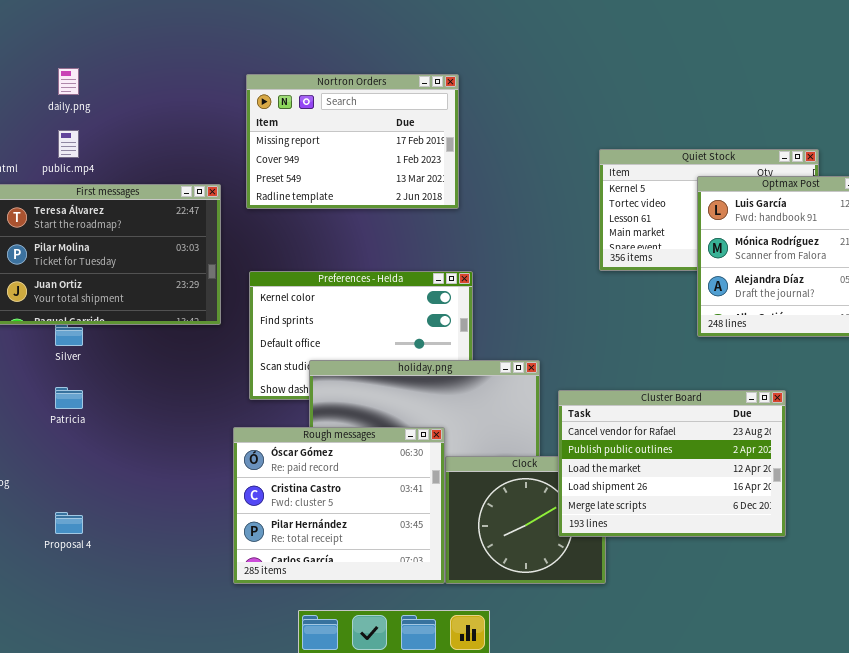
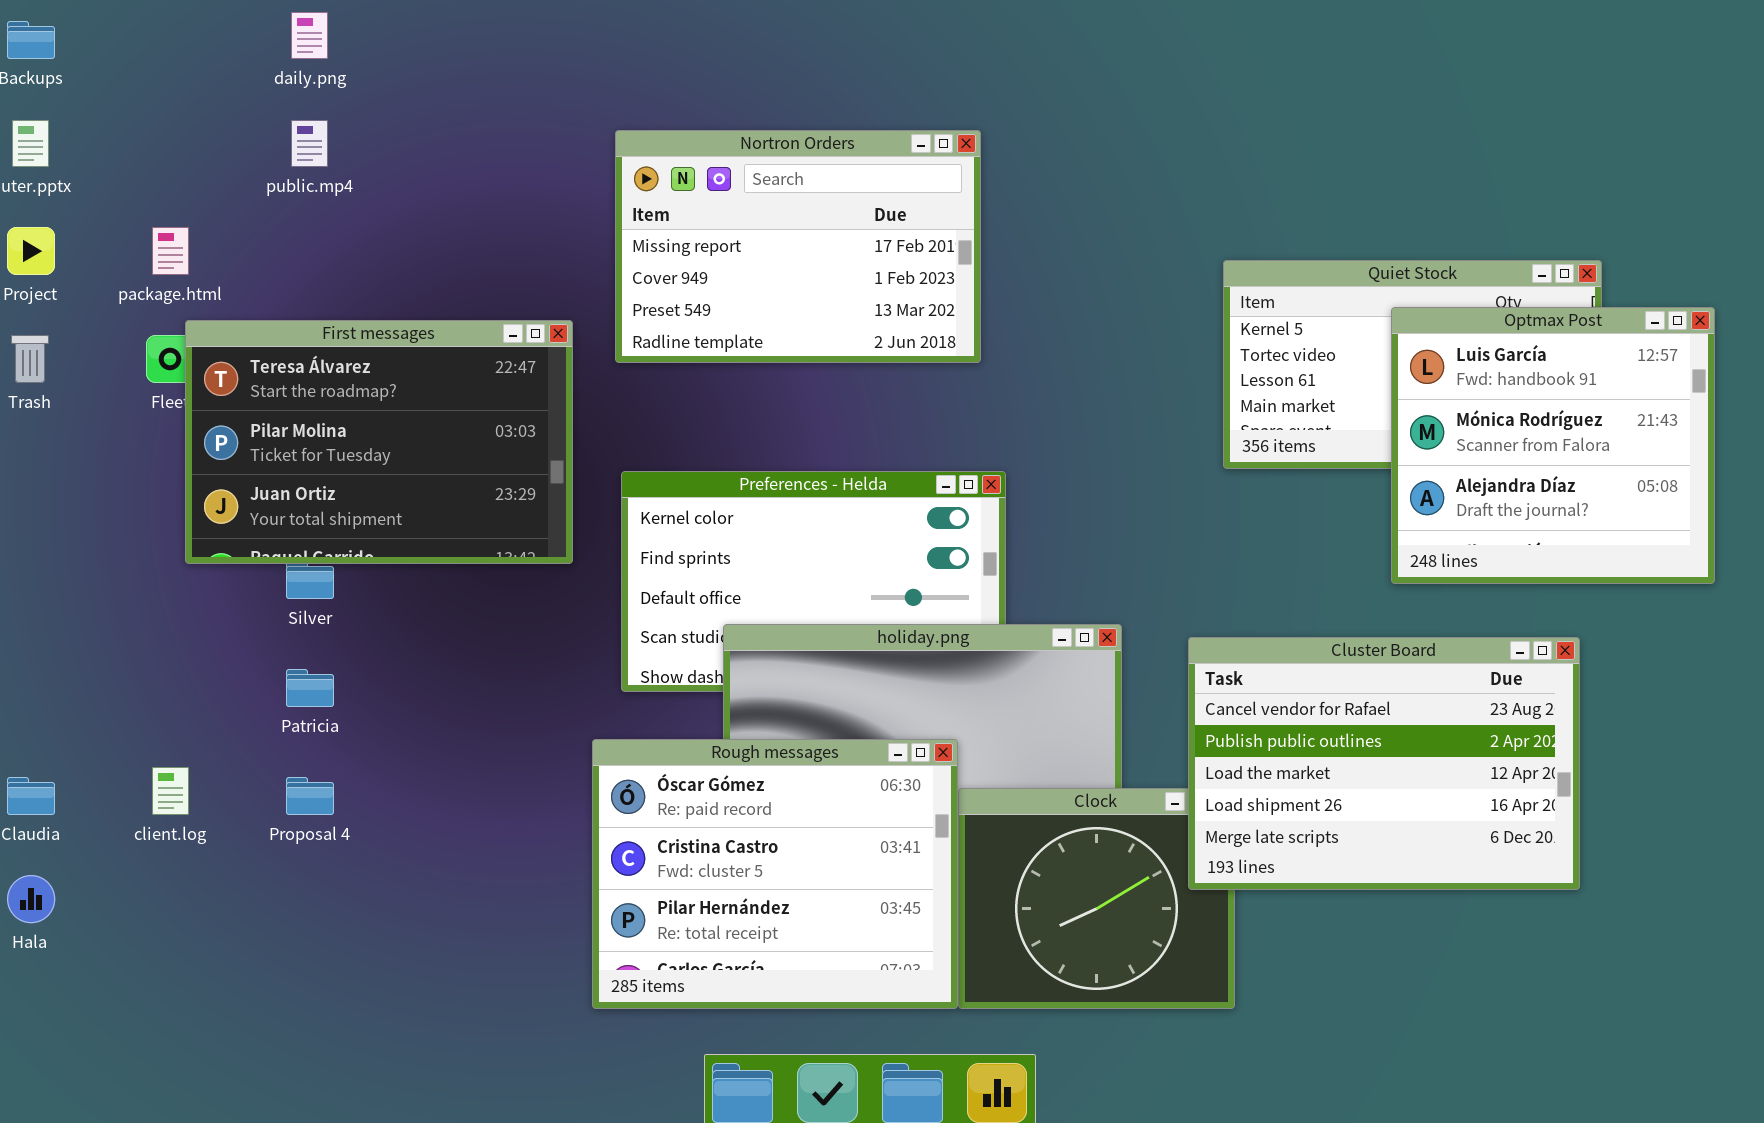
daily.png: [58,68,79,95] -> [291,12,328,59], moved
public.mp4: [58,130,79,158] -> [291,120,328,167], moved
Cluster Board: [558,390,786,537] -> [1188,637,1580,890], moved
Proposal 4: [55,512,83,534] -> [286,777,334,815], moved

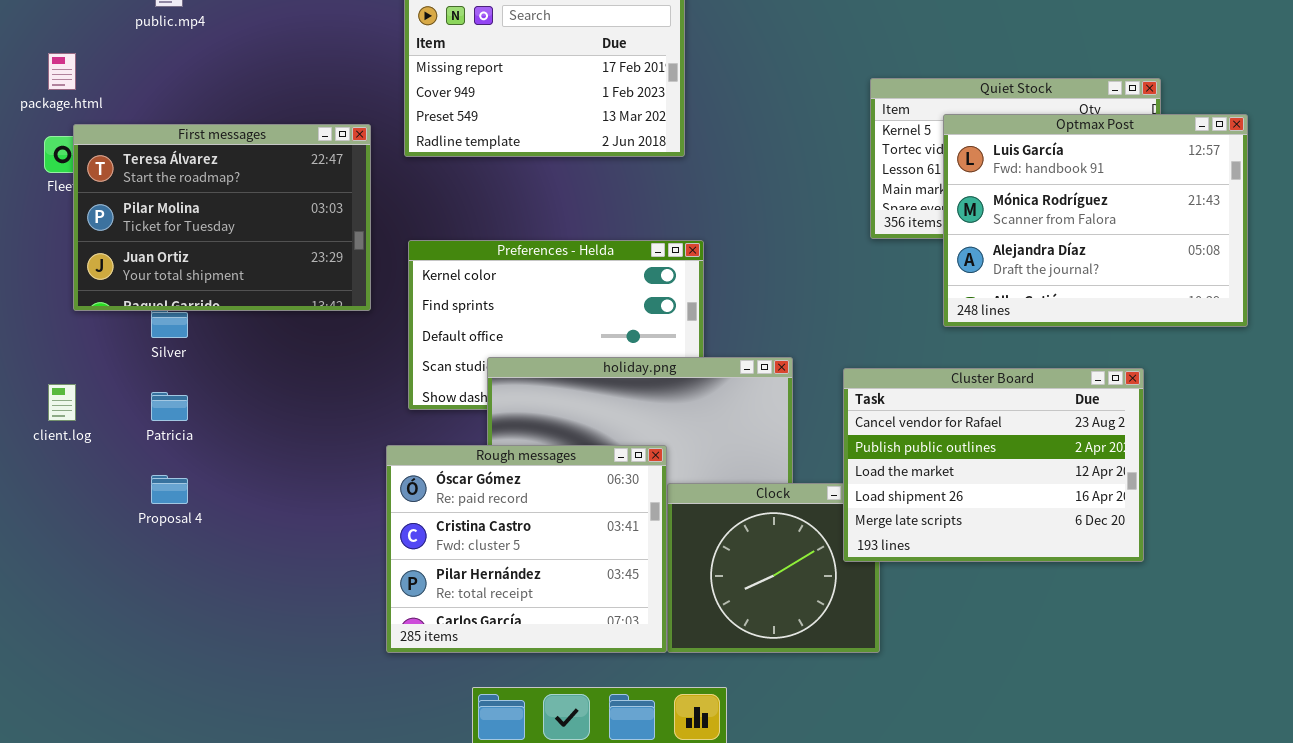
Optmax Post: [1391,307,1715,584] -> [943,114,1248,327], resized
client.log: [152,767,189,815] -> [48,384,76,421], moved

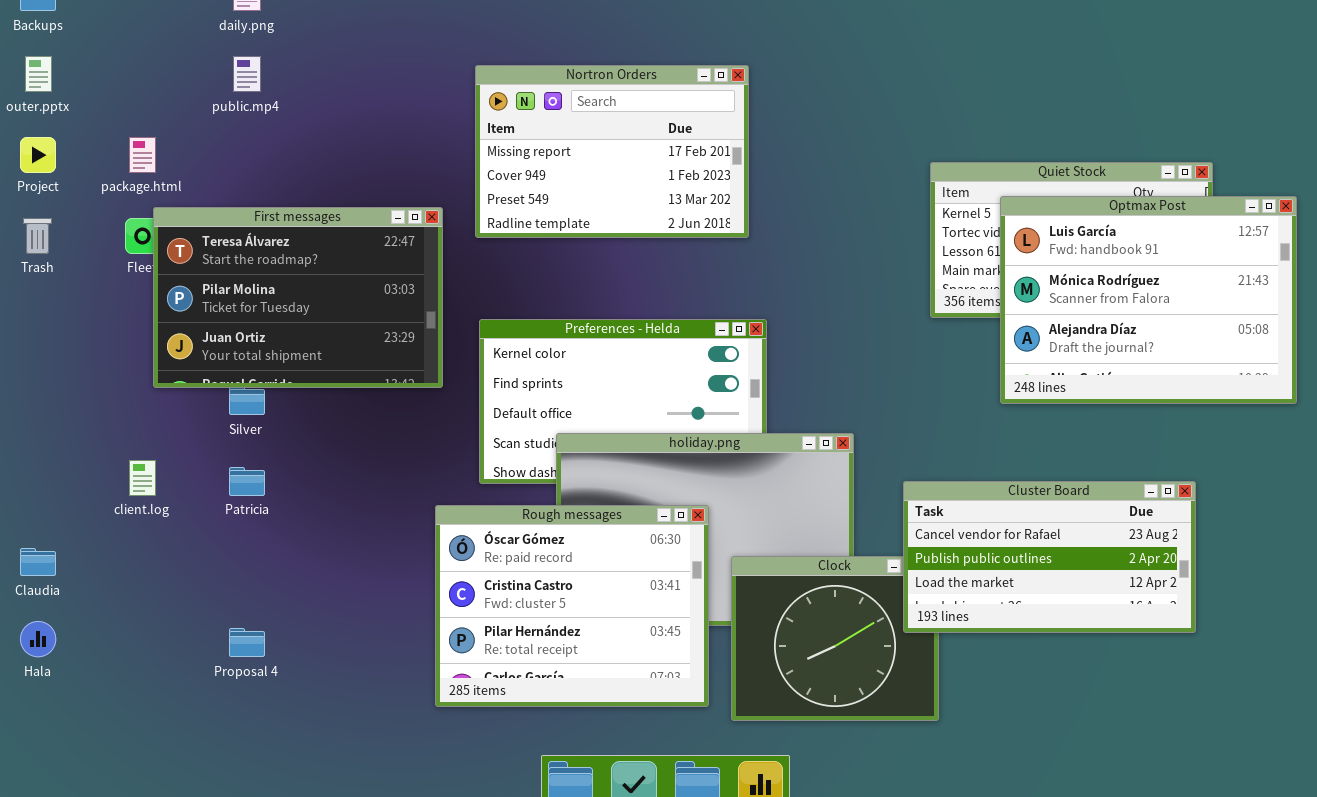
Cluster Board: [843,368,1144,562] -> [903,481,1196,633], resized
Rough messages: [386,445,667,653] -> [435,505,709,707], moved
Proposal 4: [151,475,188,504] -> [229,628,265,657], moved

